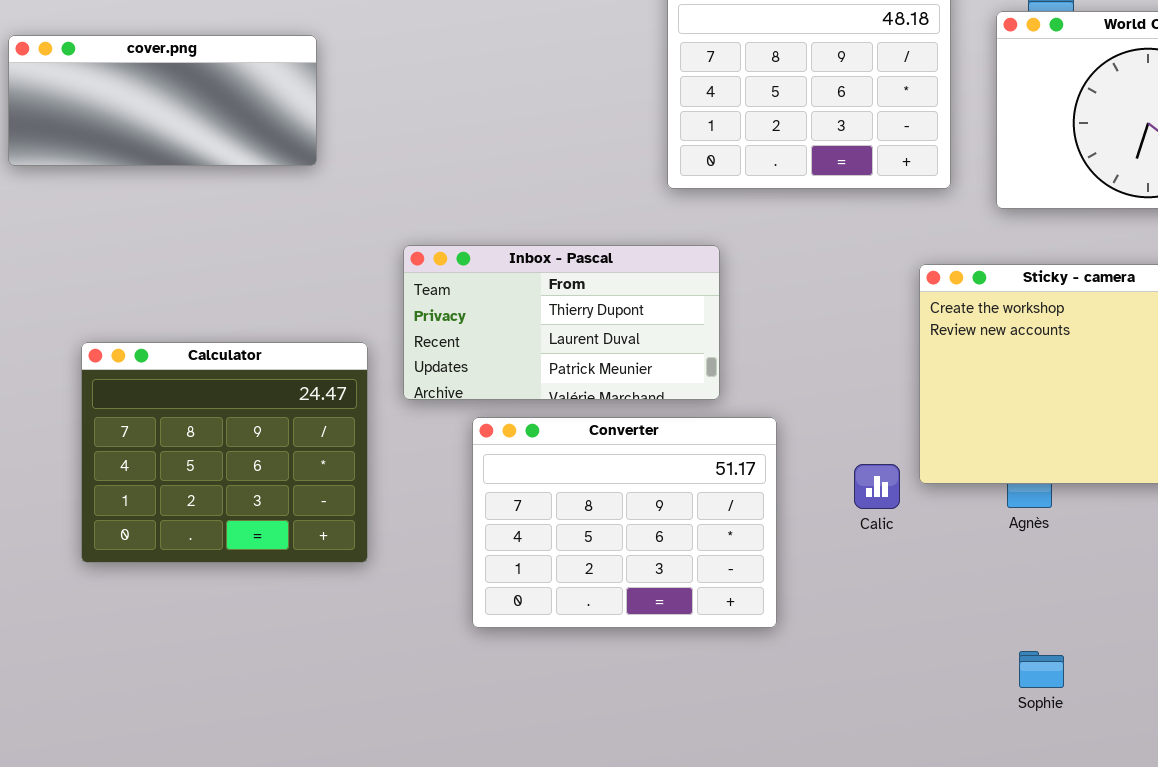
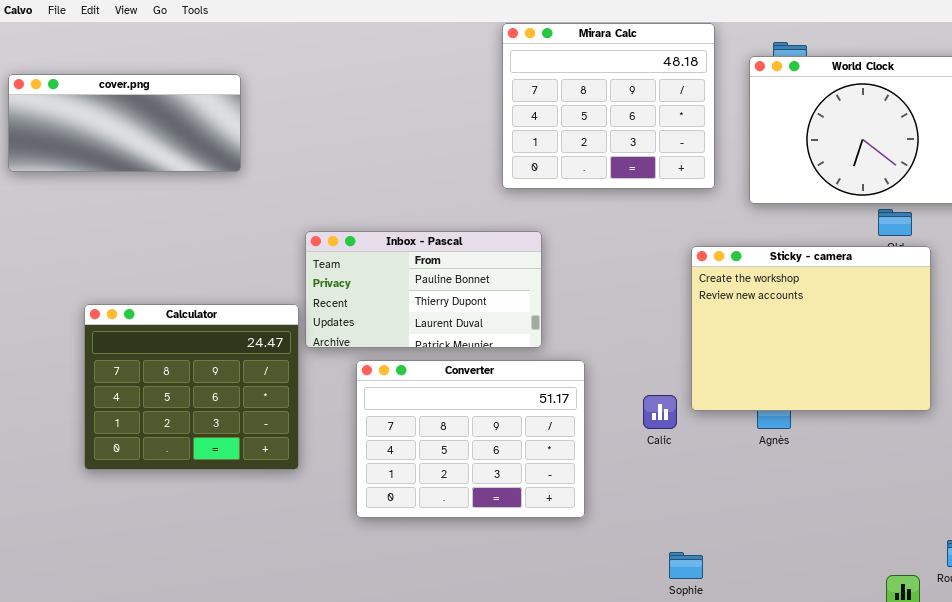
Inbox - Pascal: [403,245,720,400] -> [305,231,542,348], scrolled up 1 row
Calculator: [81,342,368,563] -> [84,304,299,470], moved
Sophie: [1019,651,1064,688] -> [669,552,703,579], moved

